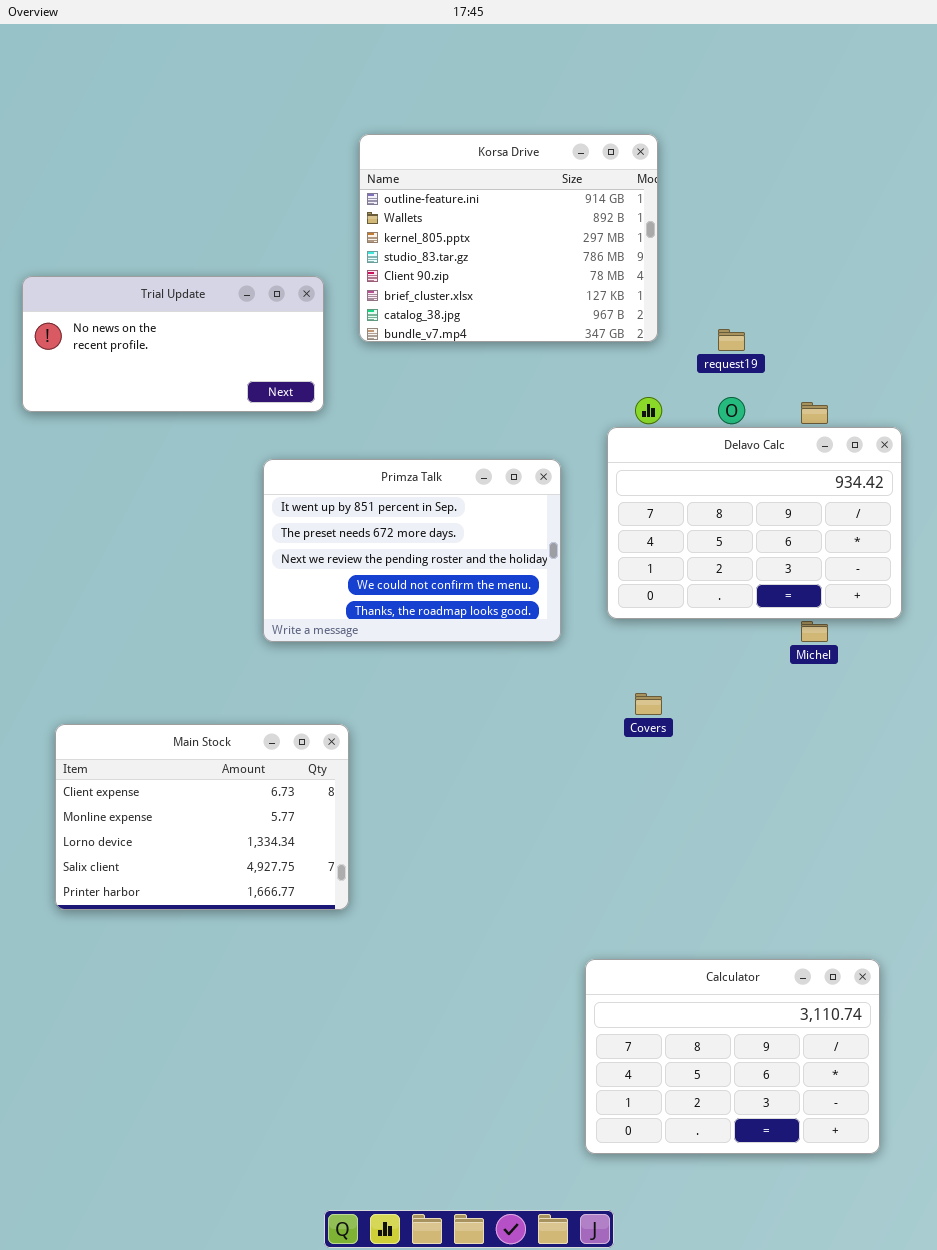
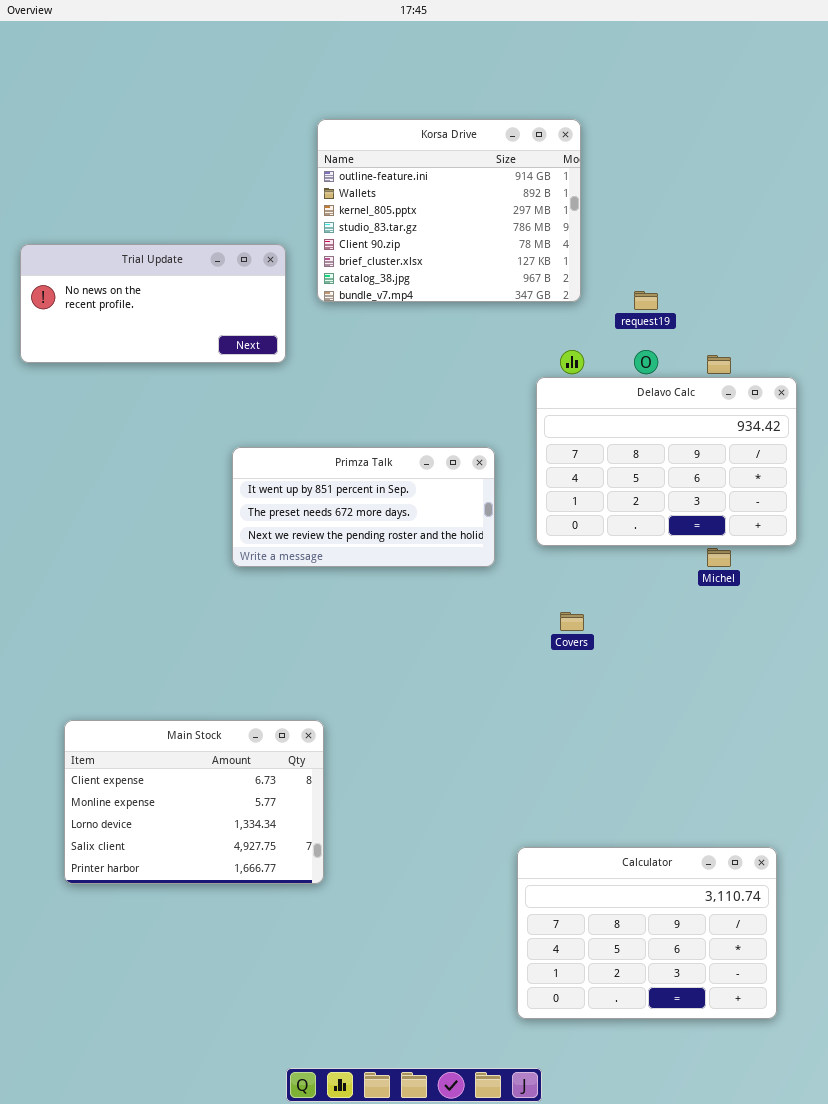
Primza Talk: [263,459,561,642] -> [232,447,495,567], resized
Main Stock: [55,724,349,910] -> [64,720,324,884], moved

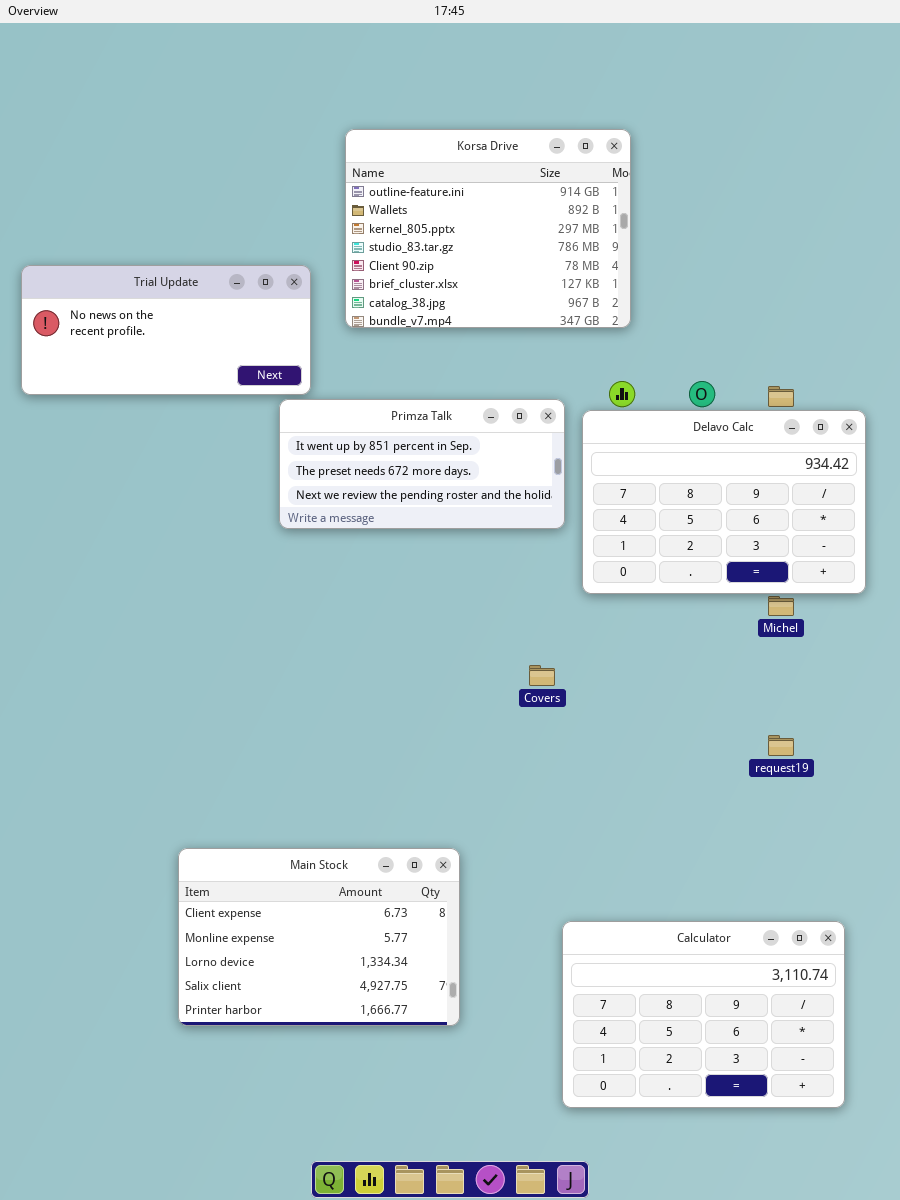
request19: [634,291,658,310] -> [768,735,794,756], moved
Primza Talk: [232,447,495,567] -> [279,399,565,529], moved
Covers: [560,612,584,631] -> [529,665,555,686], moved
Main Stock: [64,720,324,884] -> [178,848,460,1026], moved

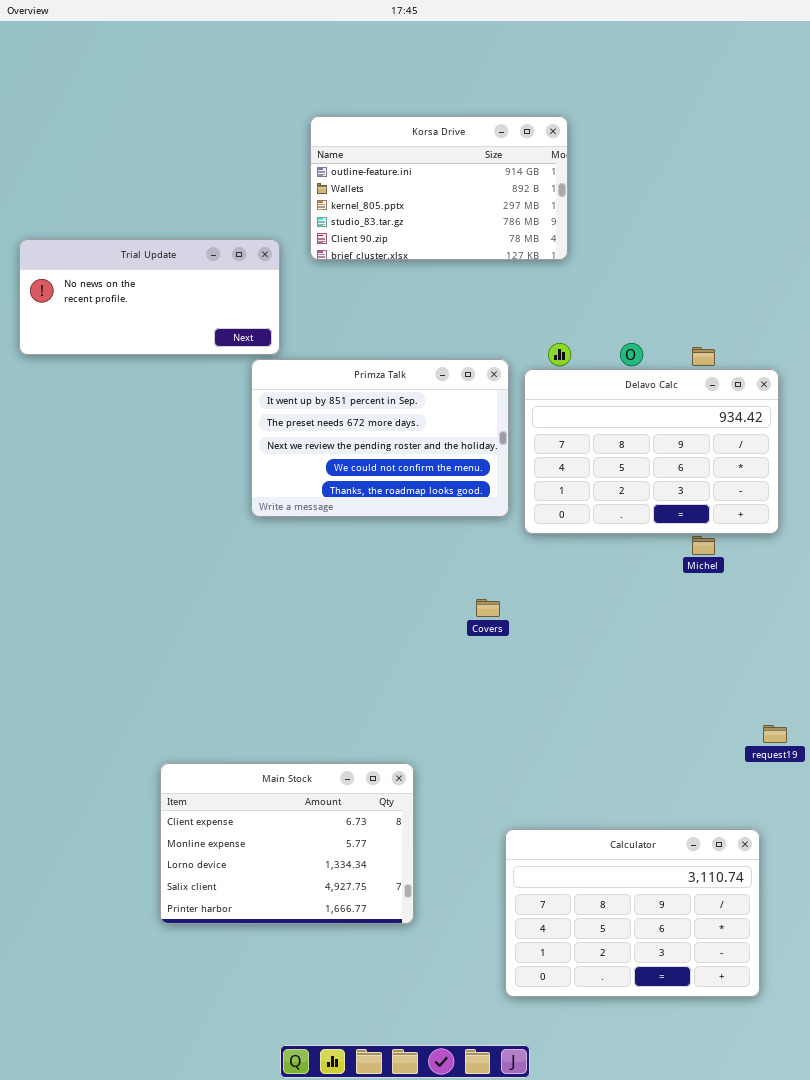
Korsa Drive: [345,129,631,328] -> [310,116,568,260], resized
Primza Talk: [279,399,565,529] -> [251,359,509,517], resized
request19: [768,735,794,756] -> [763,725,787,743], moved

